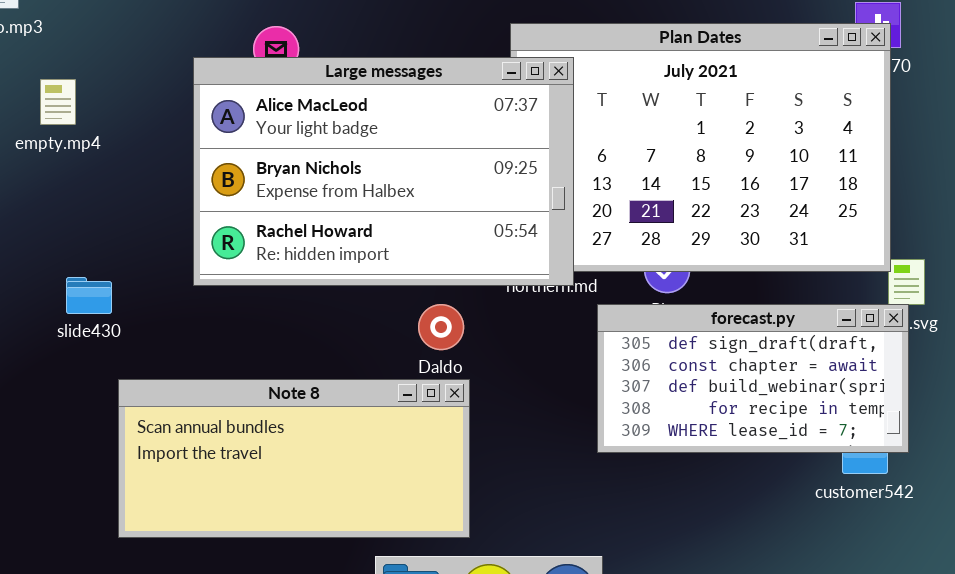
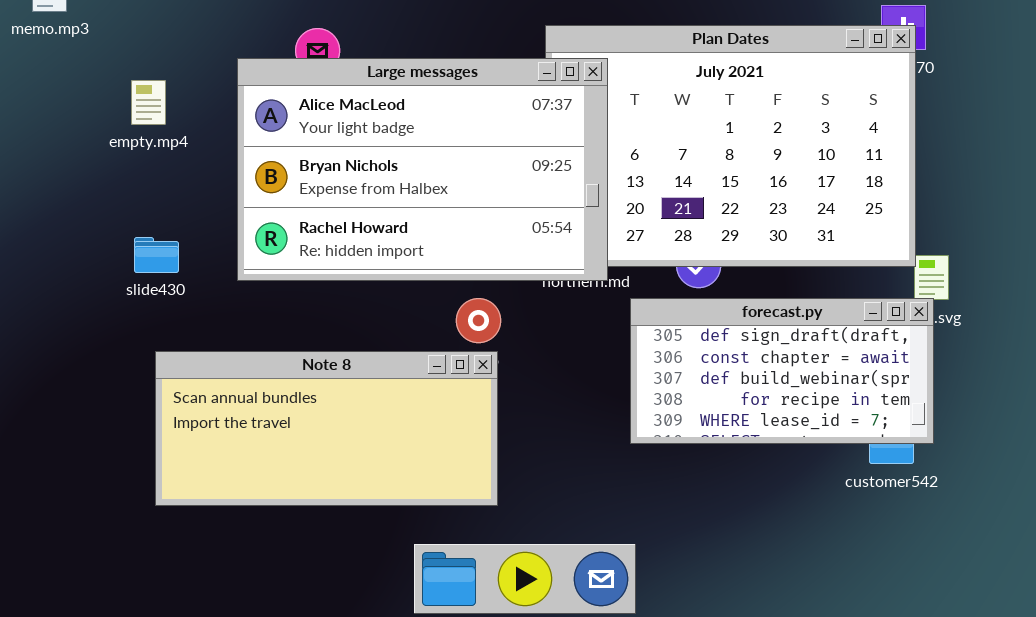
empty.mp4: [40,79,76,125] -> [131,80,166,125], moved
slide430: [66,277,112,314] -> [134,237,179,273], moved
Note 8: [118,379,470,538] -> [155,351,498,506], moved

